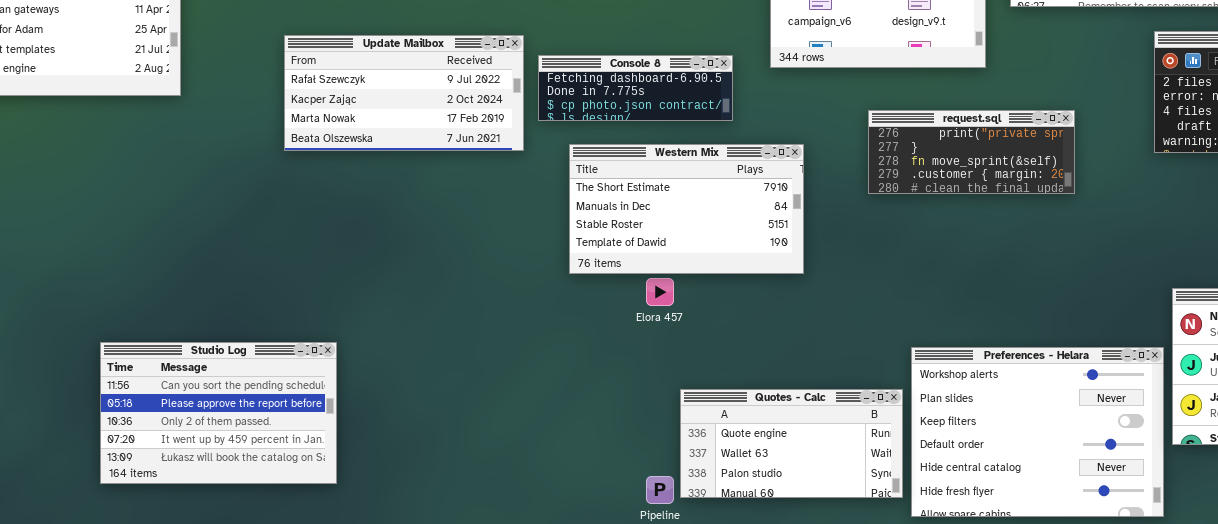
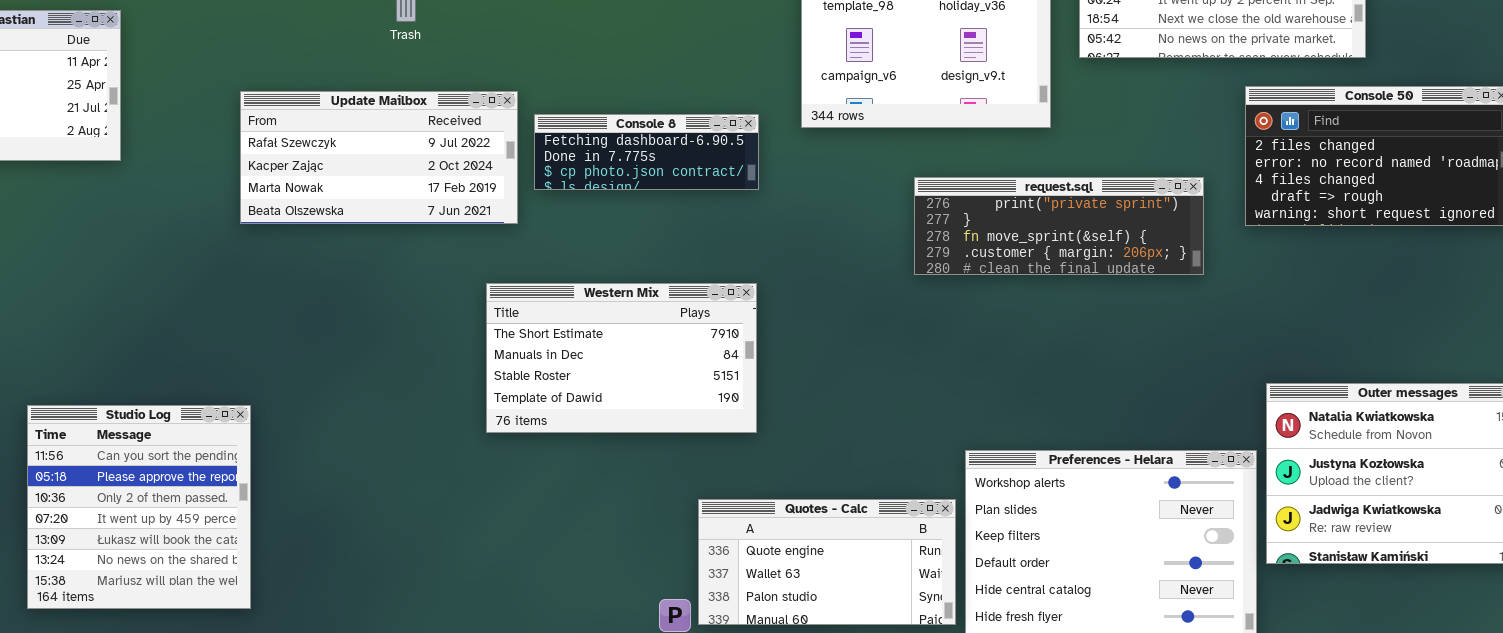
request.sql: [868,110,1075,194] -> [914,177,1204,275], resized
Western Mix: [569,144,804,274] -> [486,283,757,433], moved
Studio Log: [100,342,337,484] -> [27,405,251,609], resized

